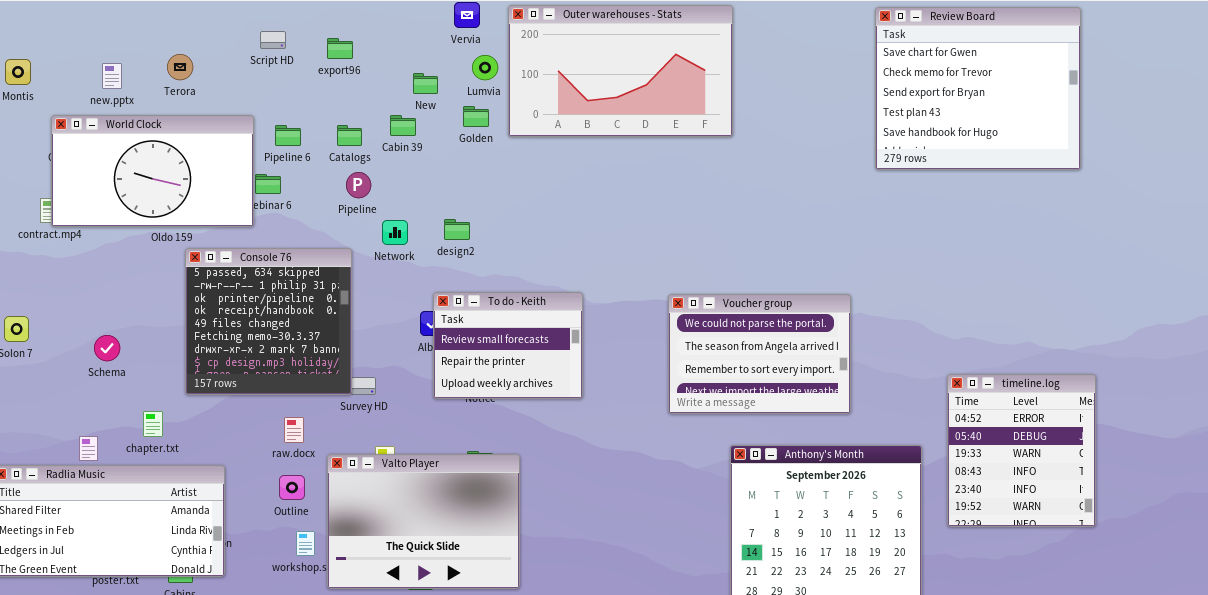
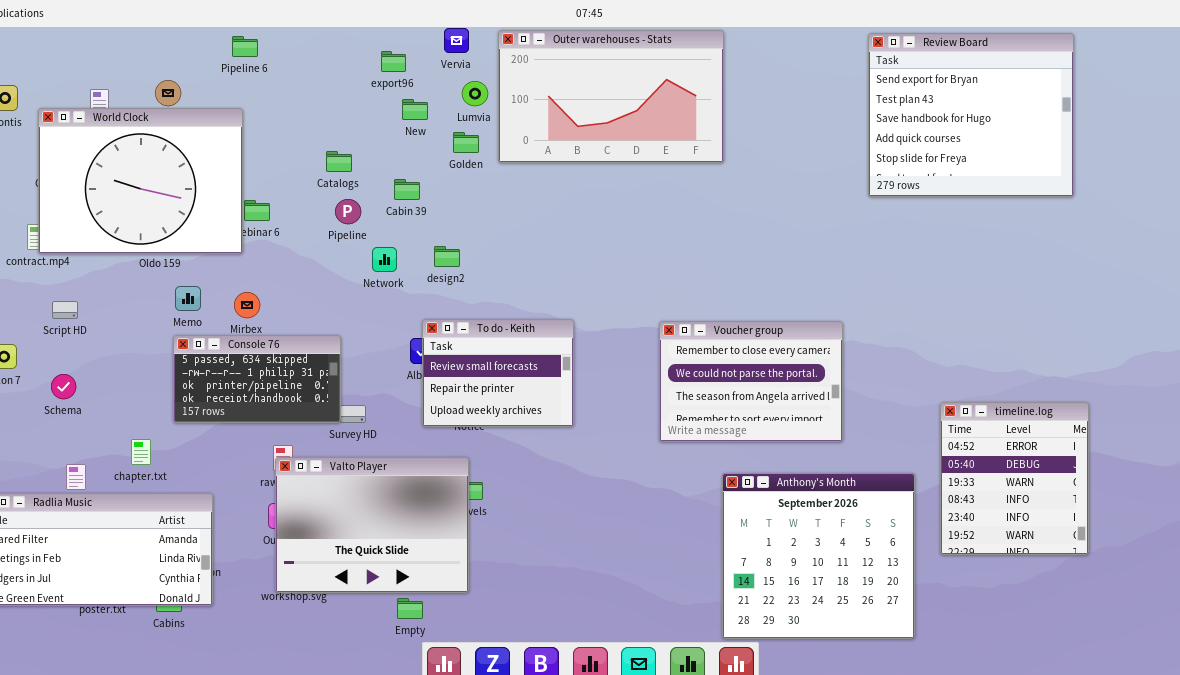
Review Board: [875,7,1081,170] -> [868,33,1074,197], scrolled down 2 rows
Script HD: [260,31,286,49] -> [52,301,78,319], moved
export96: [327,38,353,59] -> [381,51,406,72], moved
World Clock: [51,115,254,227] -> [38,108,243,254], resized
Cabin 39: [390,115,416,136] -> [394,179,420,200], moved
Pipeline 6: [275,125,301,146] -> [232,36,258,57], moved
Console 76: [185,248,352,395] -> [173,335,341,423], resized
Voucher group: [668,294,851,414] -> [659,321,843,442], scrolled up 1 row
Schema: [94,335,120,361] -> [51,374,76,399], moved
Valto Player: [327,454,520,589] -> [275,457,469,593], moved

